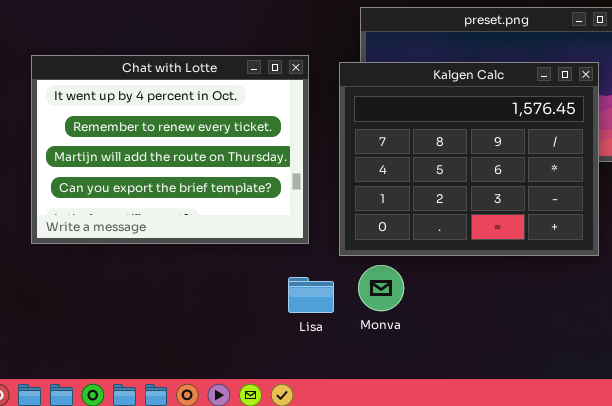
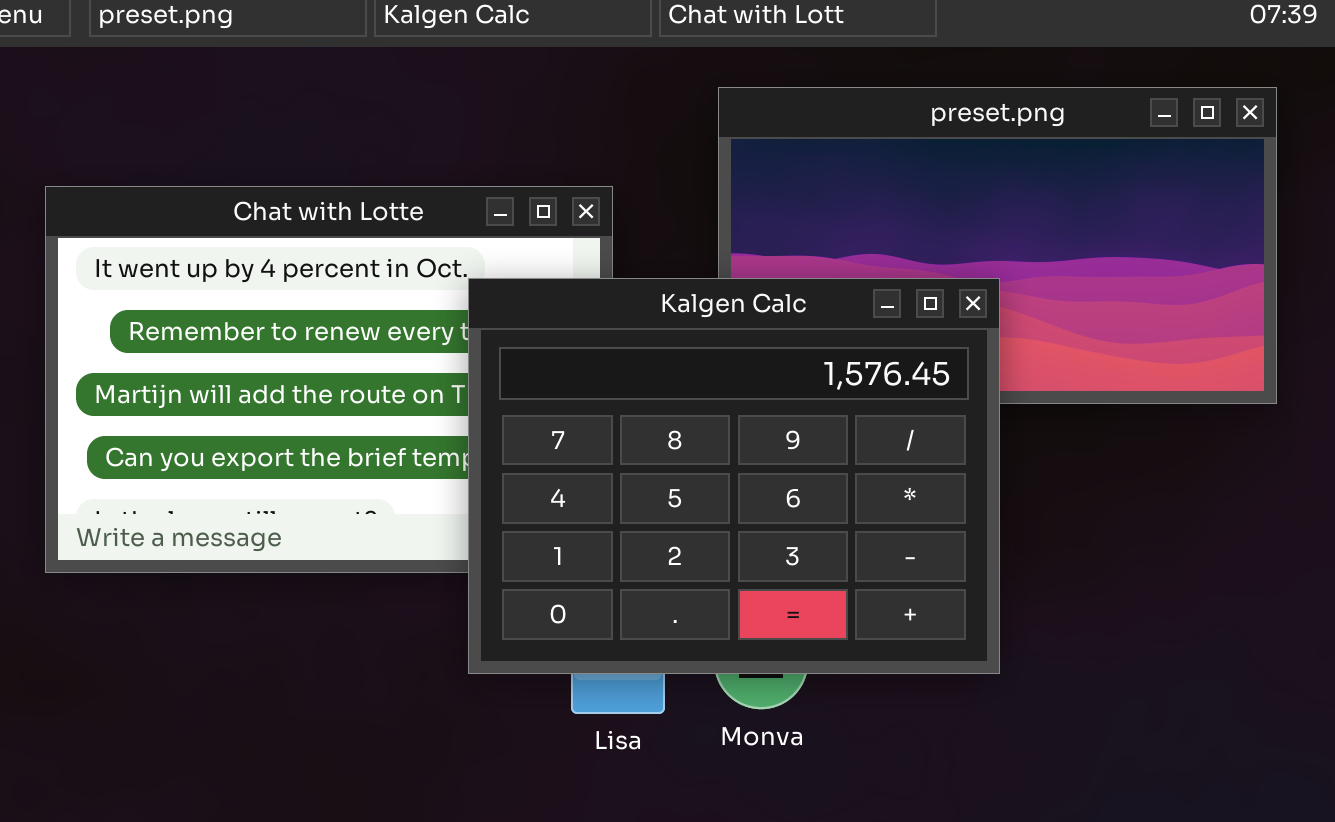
Kalgen Calc: [339,62,599,256] -> [468,278,1000,674], moved

